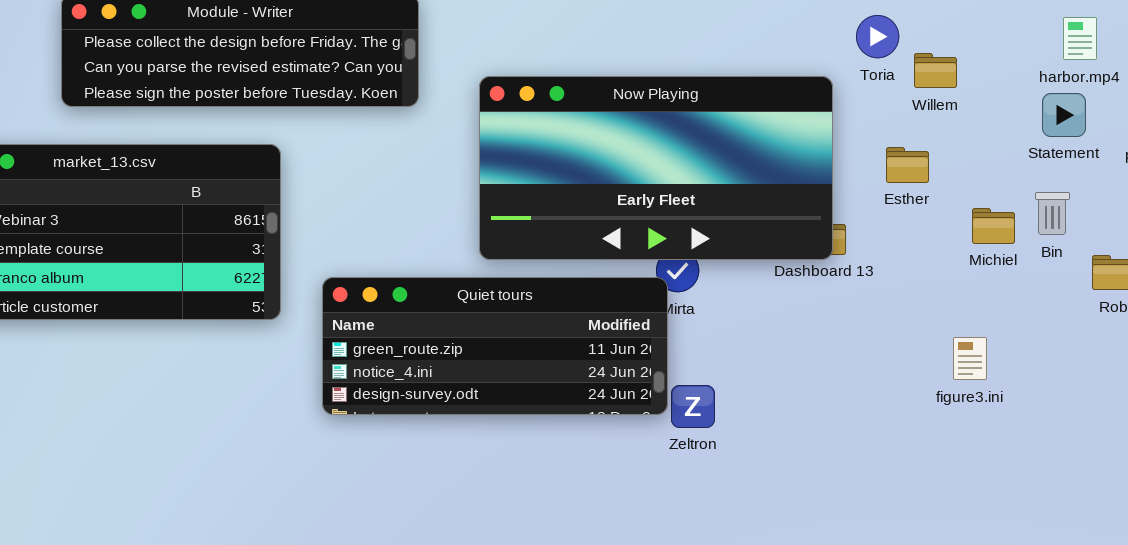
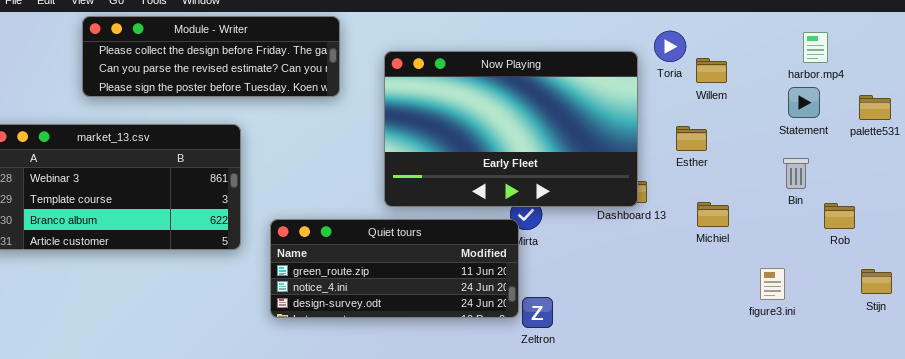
Now Playing: [479,76,833,260] -> [384,51,638,207], resized
Michiel: [972,208,1015,244] -> [697,202,729,227], moved
figure3.ini: [953,337,987,380] -> [760,268,785,300], moved

